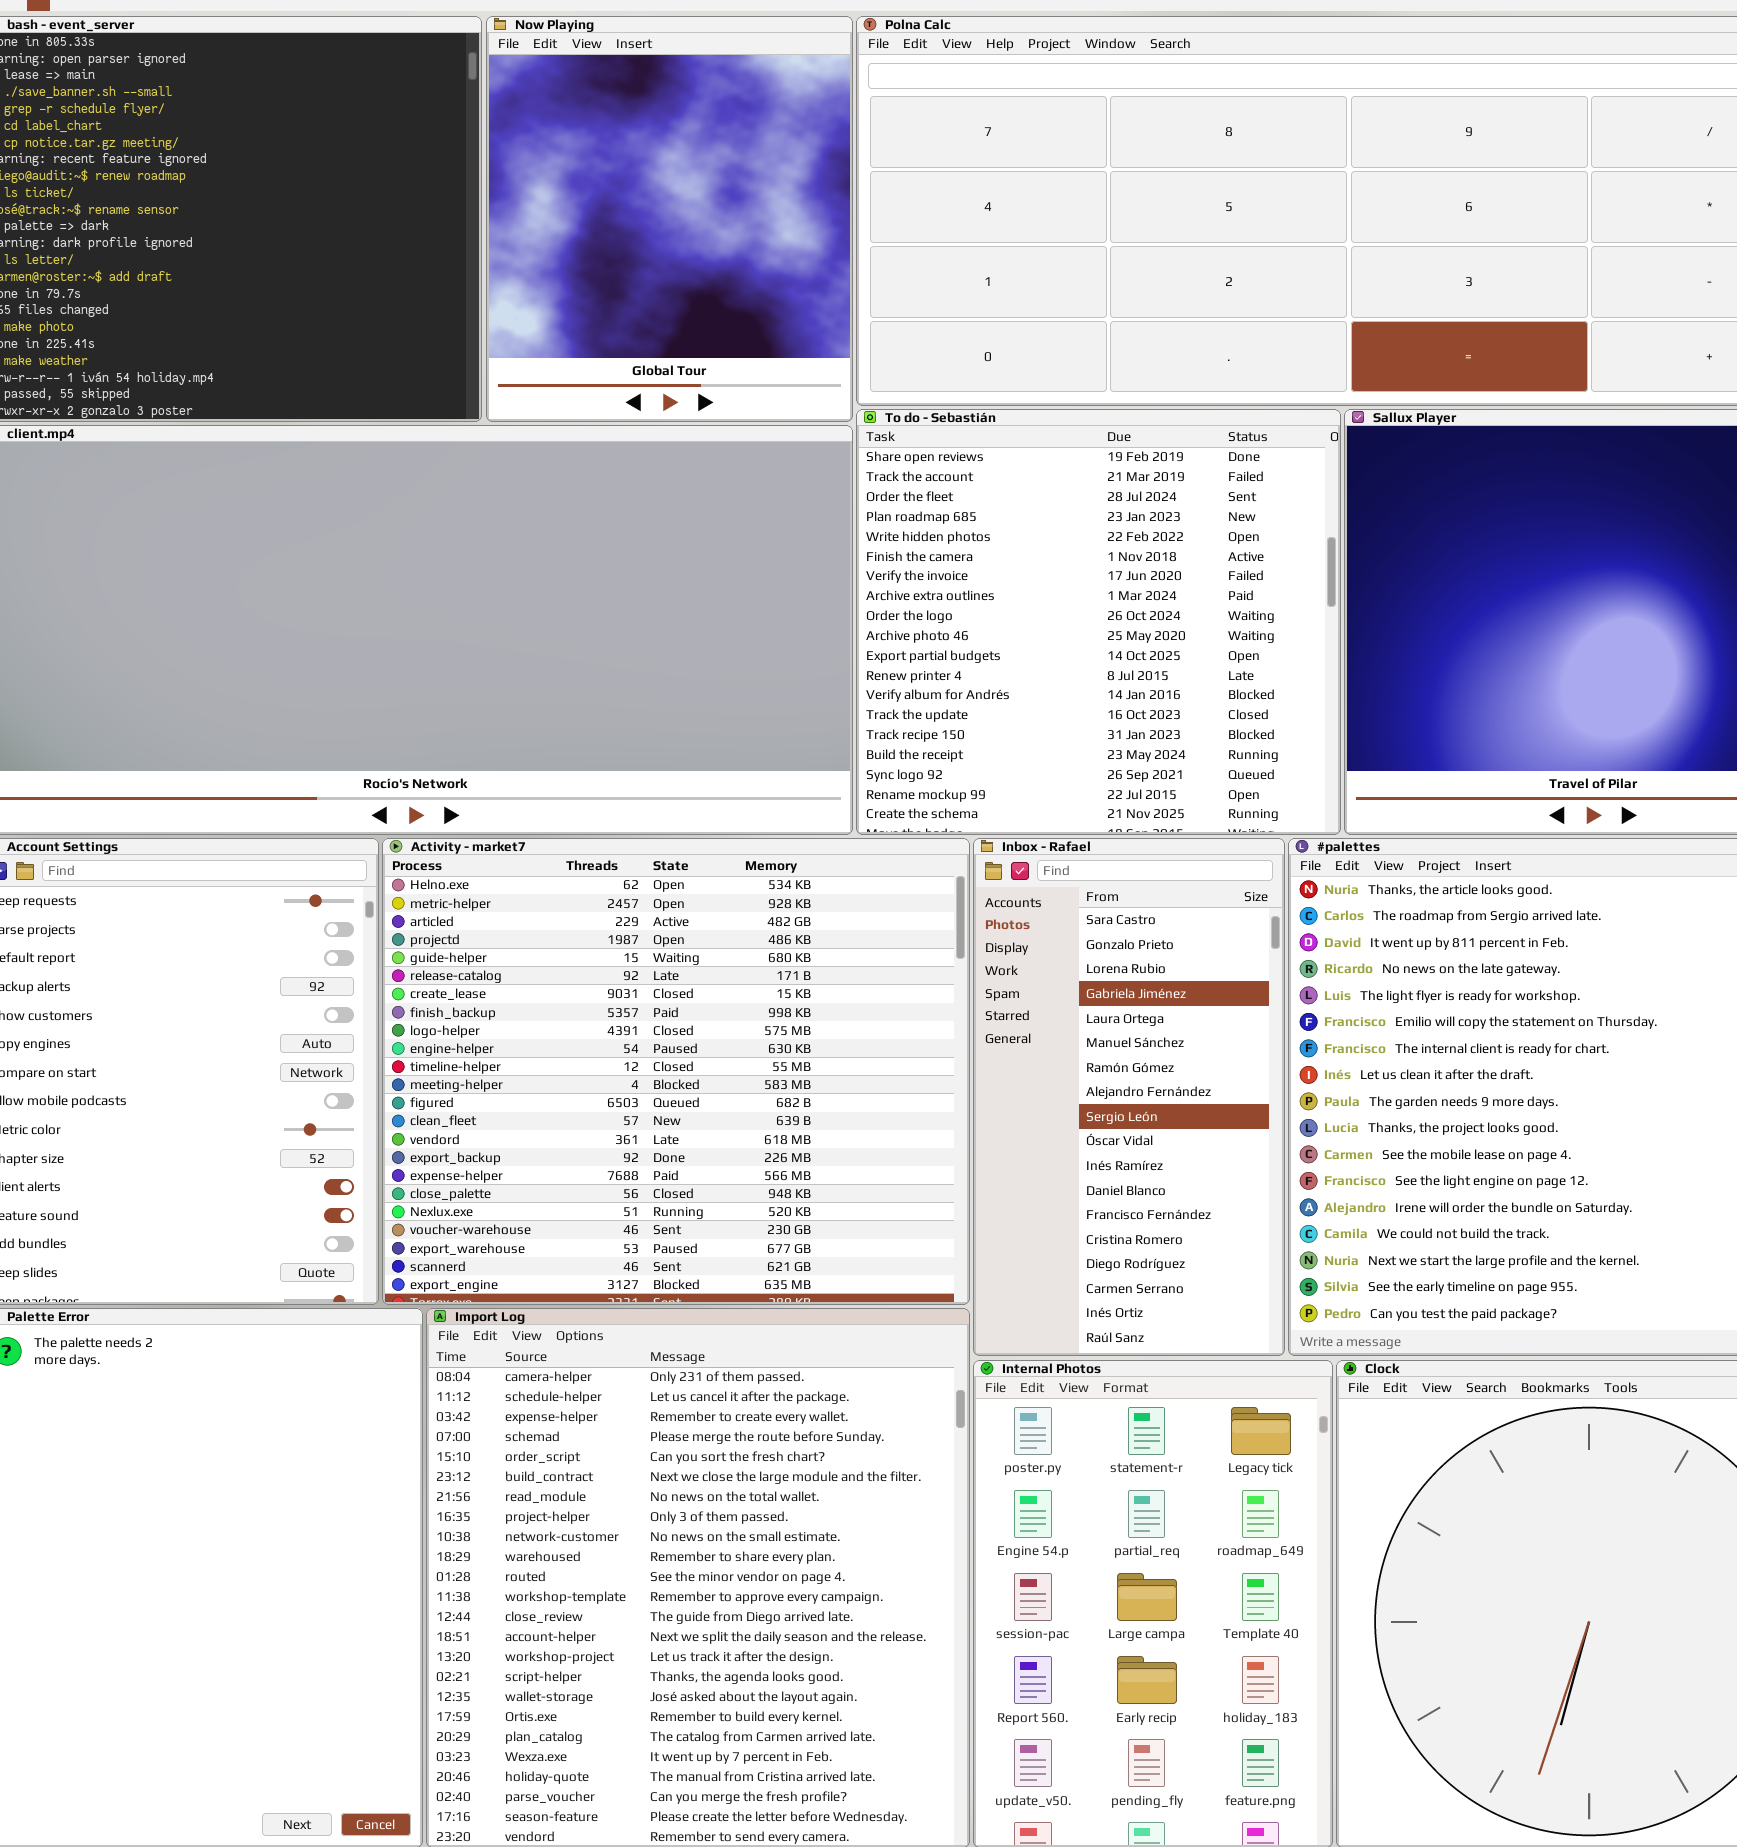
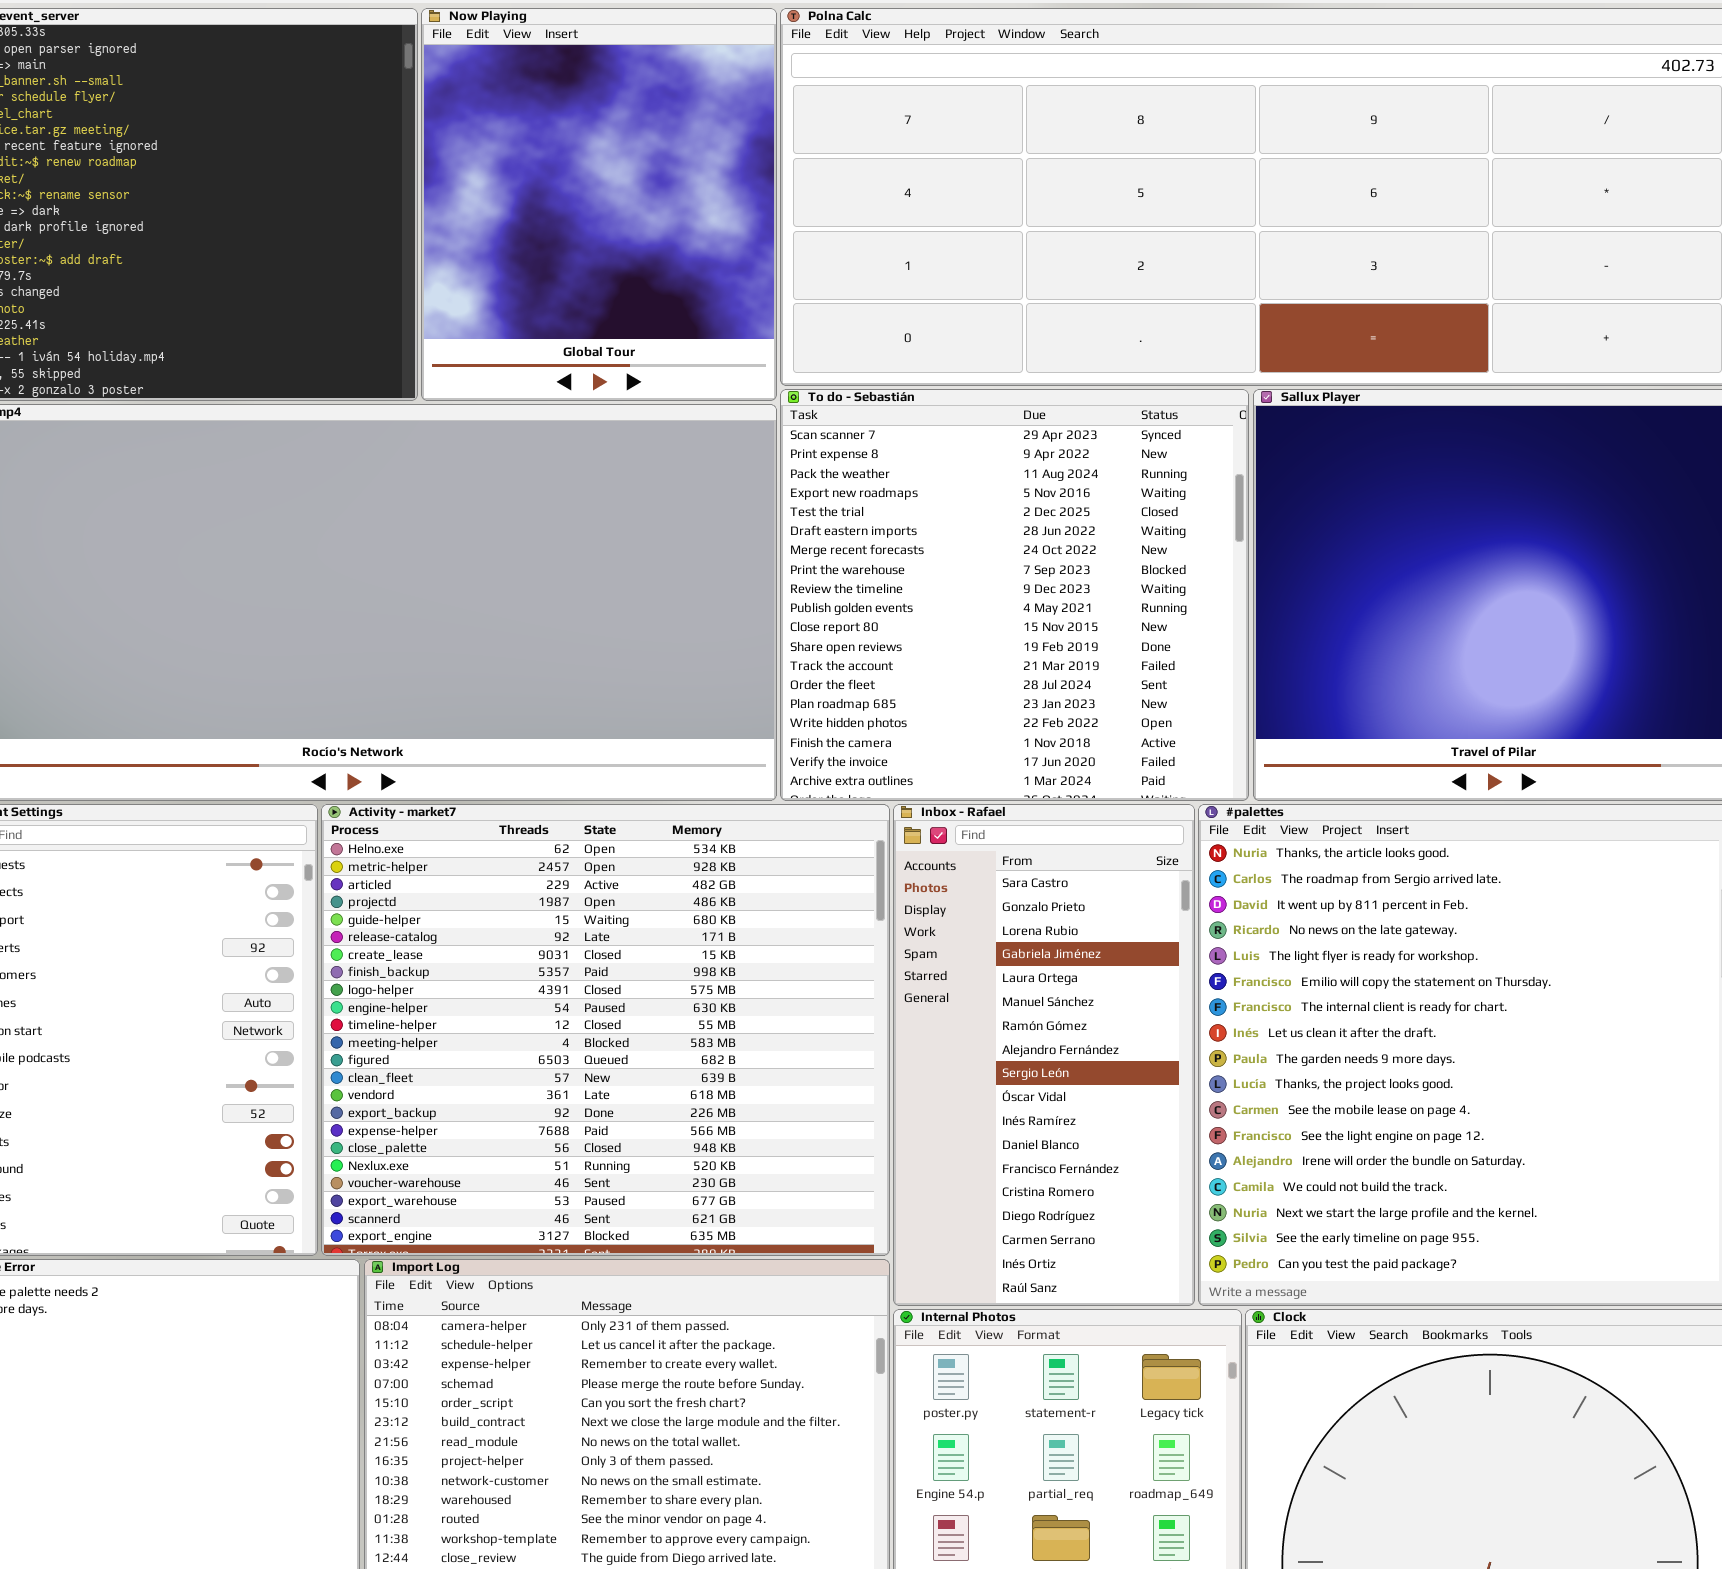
To do - Sebastián: [856,409,1341,835] -> [780,389,1249,801], scrolled up 11 rows

